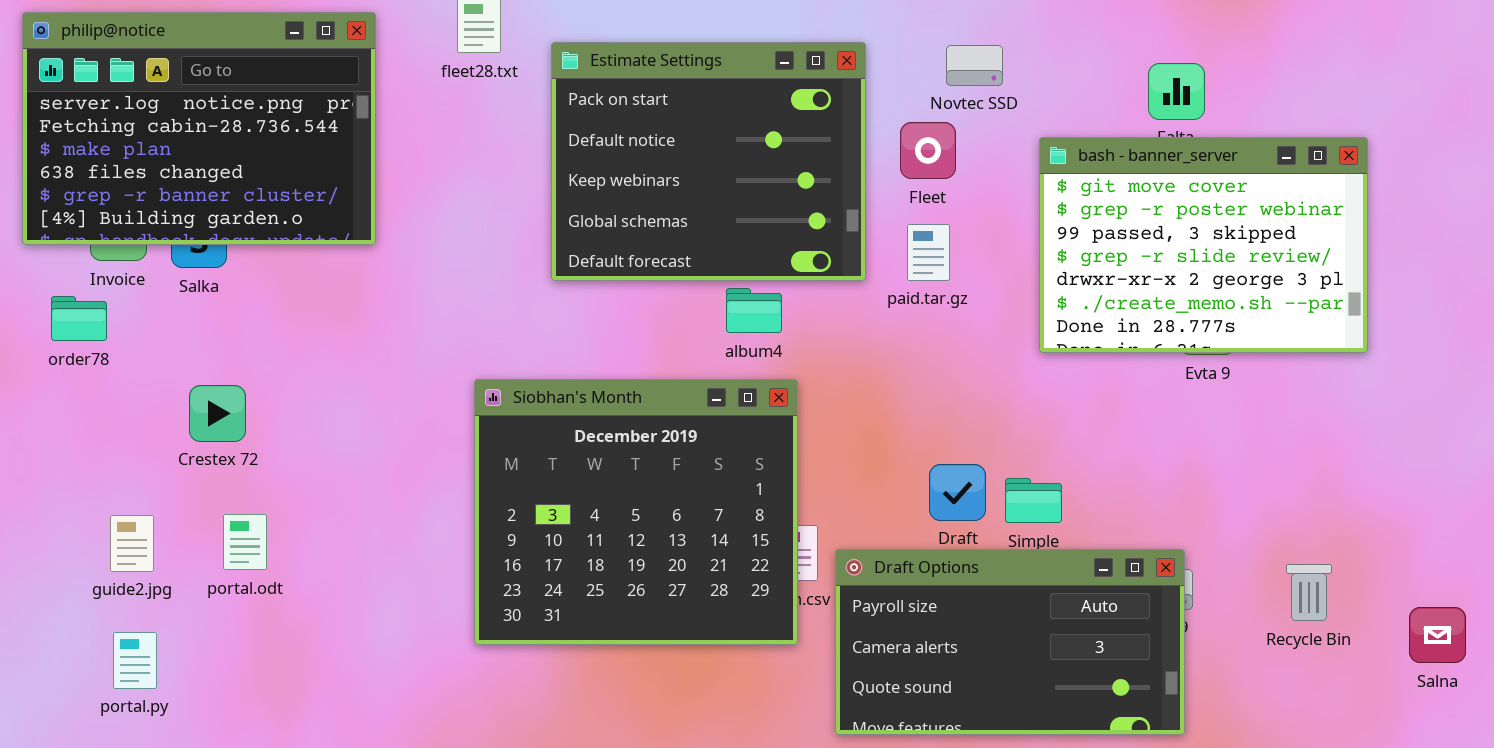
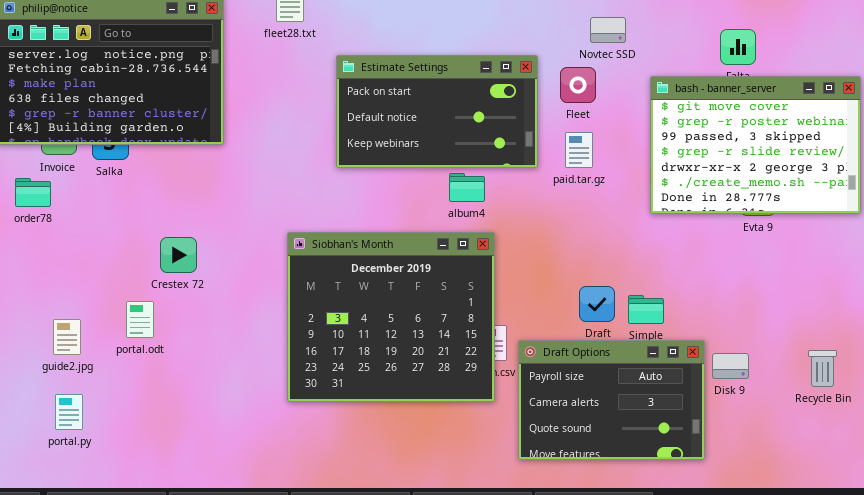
Estimate Settings: [551,42,866,281] -> [336,55,538,168], resized
Crestex 72: [189,385,246,442] -> [160,237,197,273], moved
portal.odt: [223,514,267,570] -> [126,301,154,338], moved
Draft Options: [835,549,1185,735] -> [518,340,705,460], resized

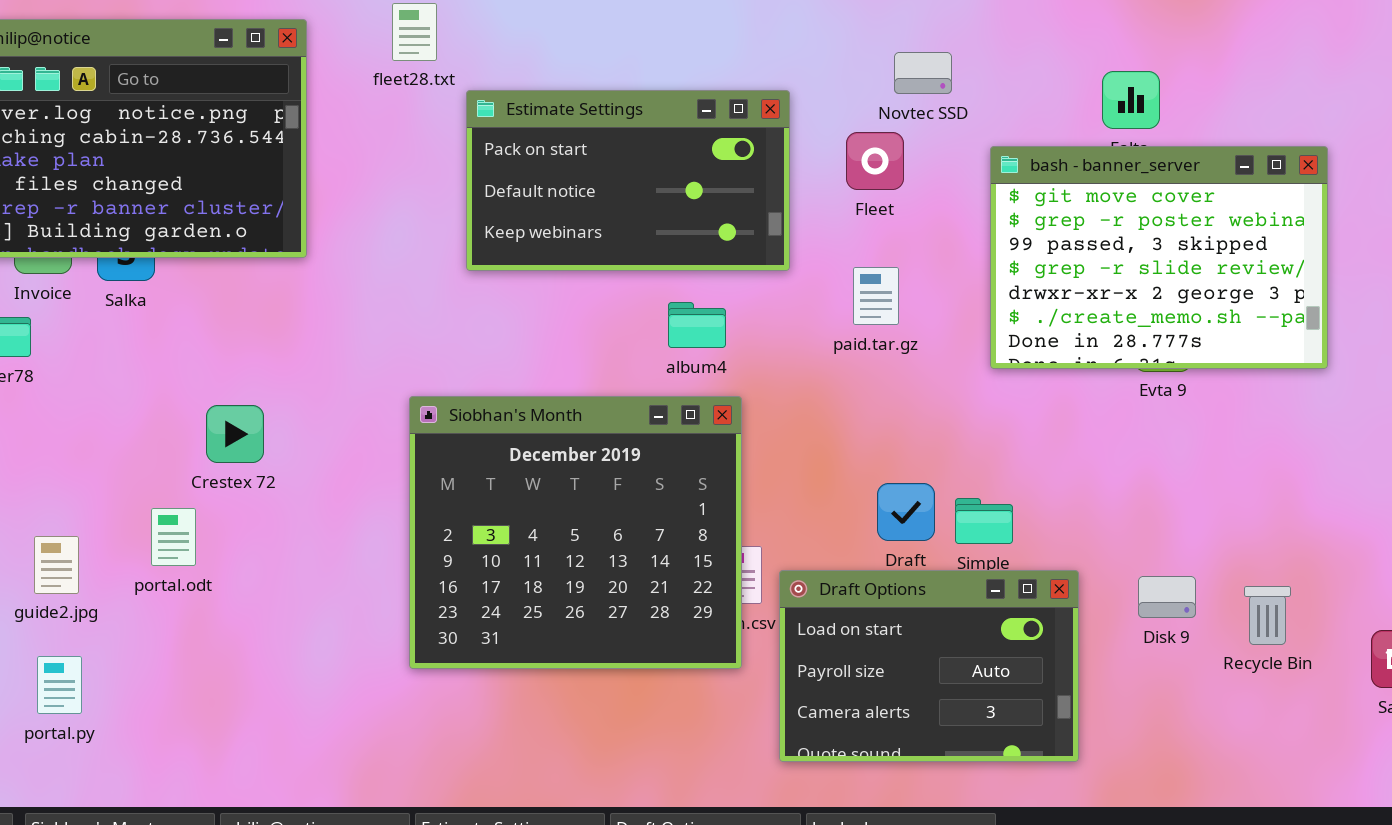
Estimate Settings: [336,55,538,168] -> [466,90,790,271], moved
paid.tar.gz: [565,132,593,168] -> [853,267,899,325], moved
Draft Options: [518,340,705,460] -> [779,570,1079,762], scrolled up 1 row
Disk 9: [712,353,749,379] -> [1138,576,1196,618], moved

